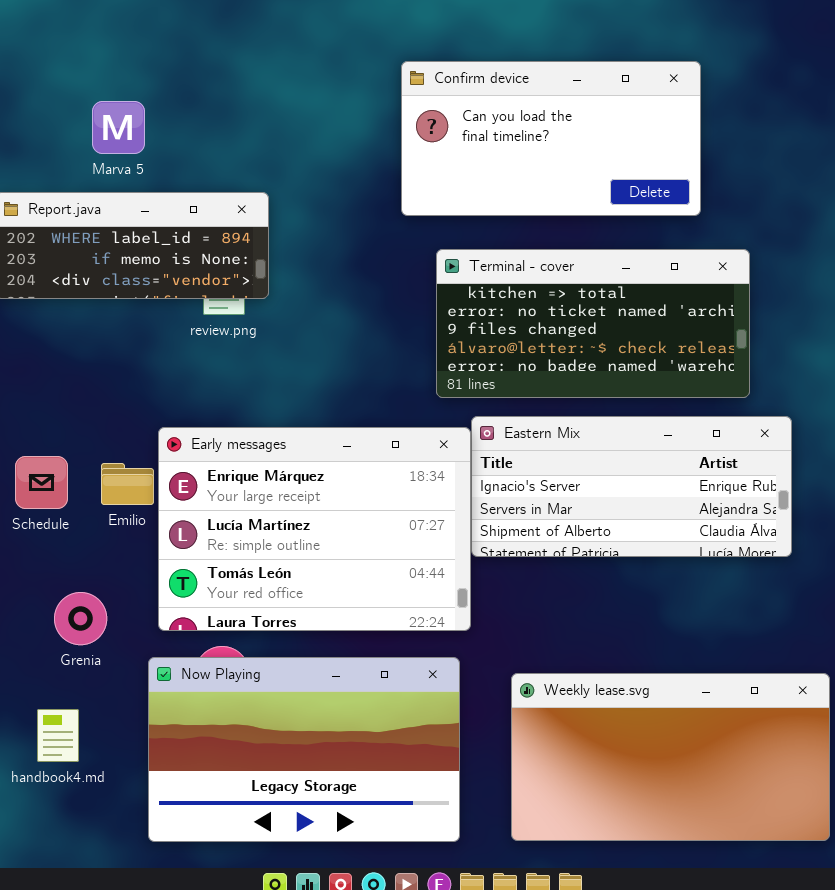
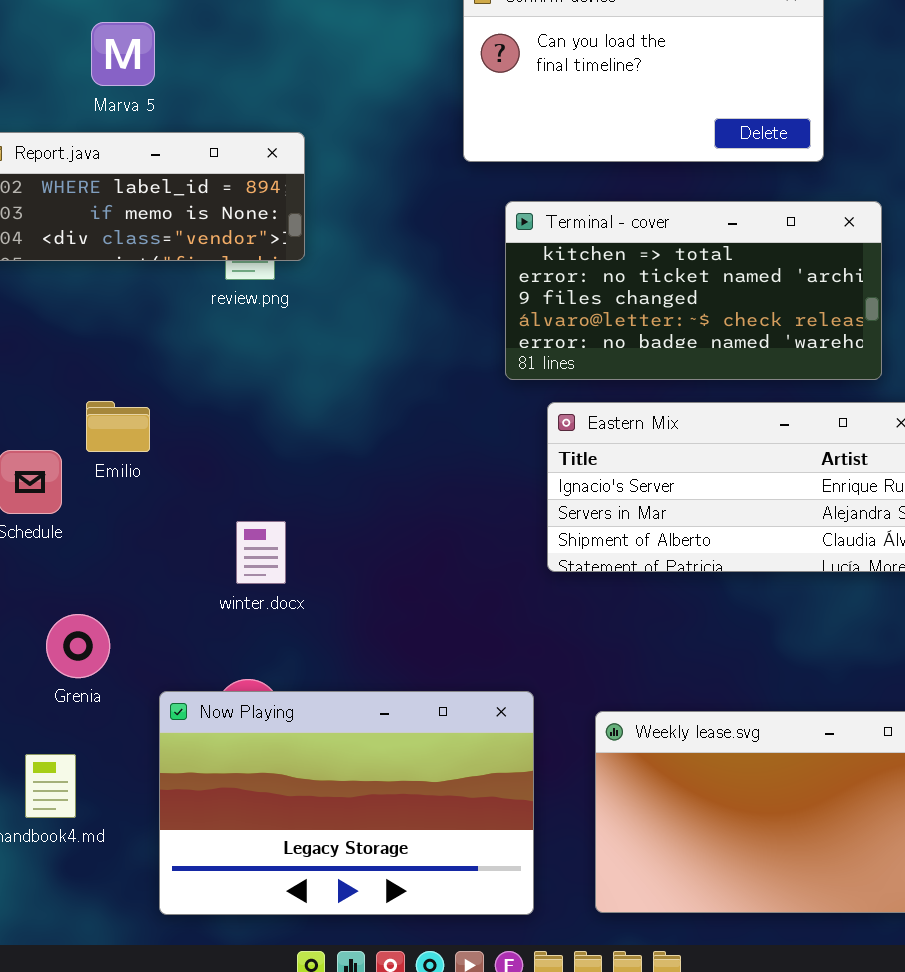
Early messages: [158,427,471,631] -> none, closed
Emilio: [101,463,154,505] -> [86,401,150,452], moved

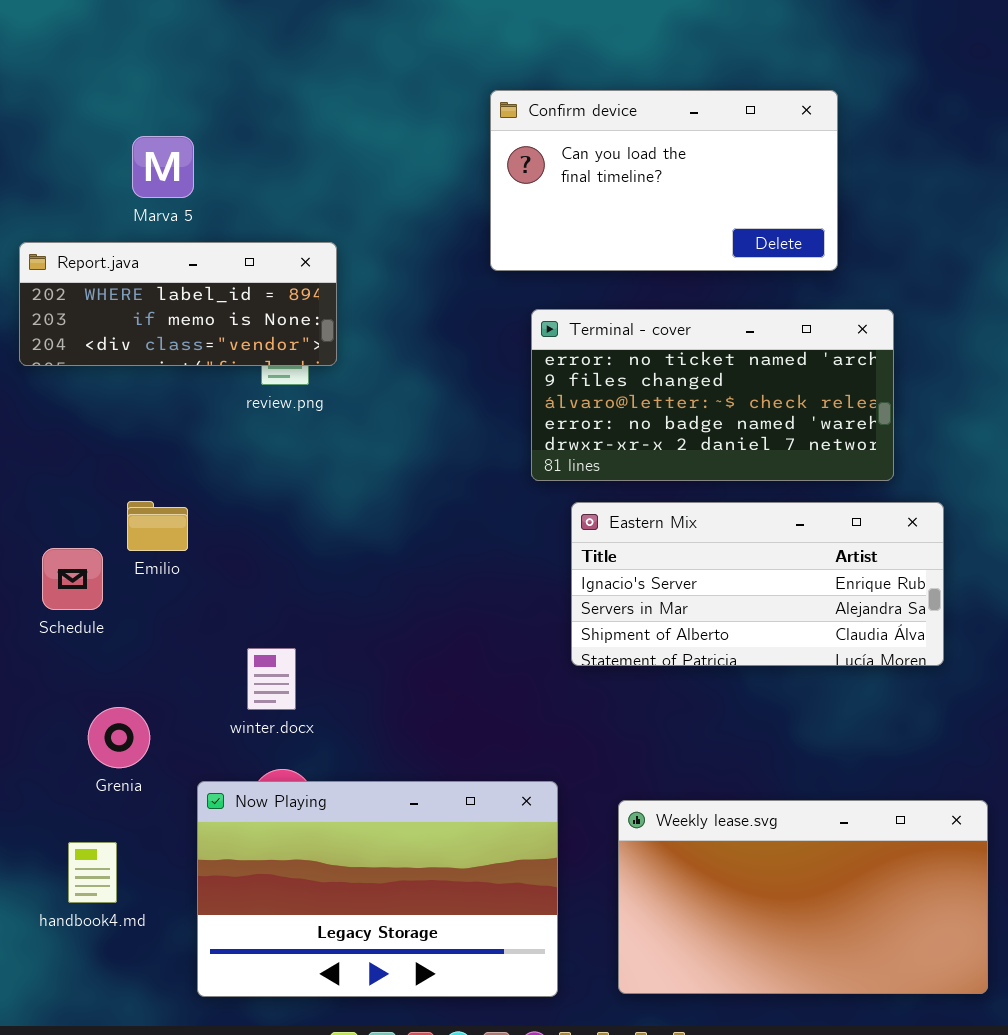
Terminal - cover: [505,201,882,380] -> [531,309,894,481], scrolled down 1 row
winter.docx: [236,521,286,584] -> [247,648,296,710], moved

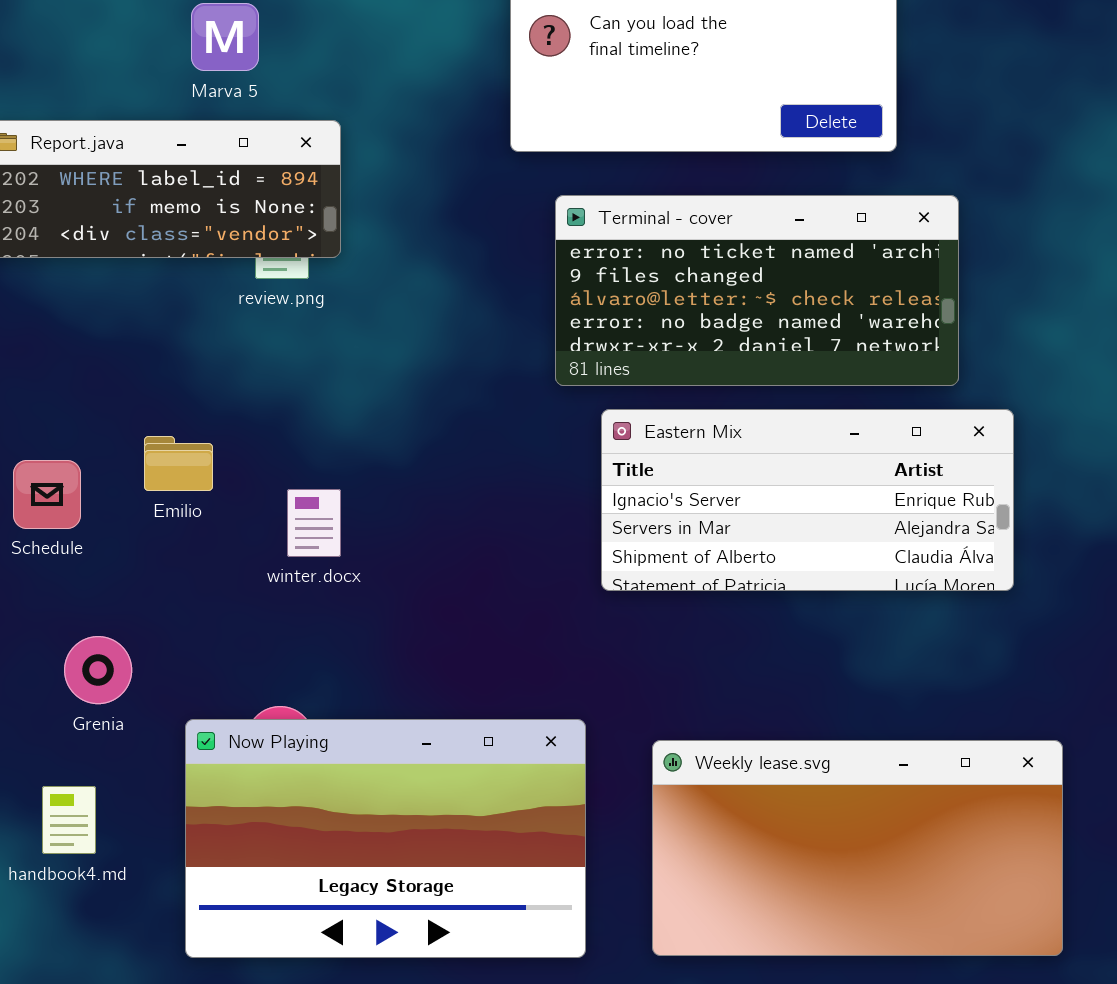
Marva 5: [132,136,194,198] -> [191,3,259,71], moved
Emilio: [127,501,188,551] -> [144,436,213,491], moved
winter.docx: [247,648,296,710] -> [287,489,341,557], moved

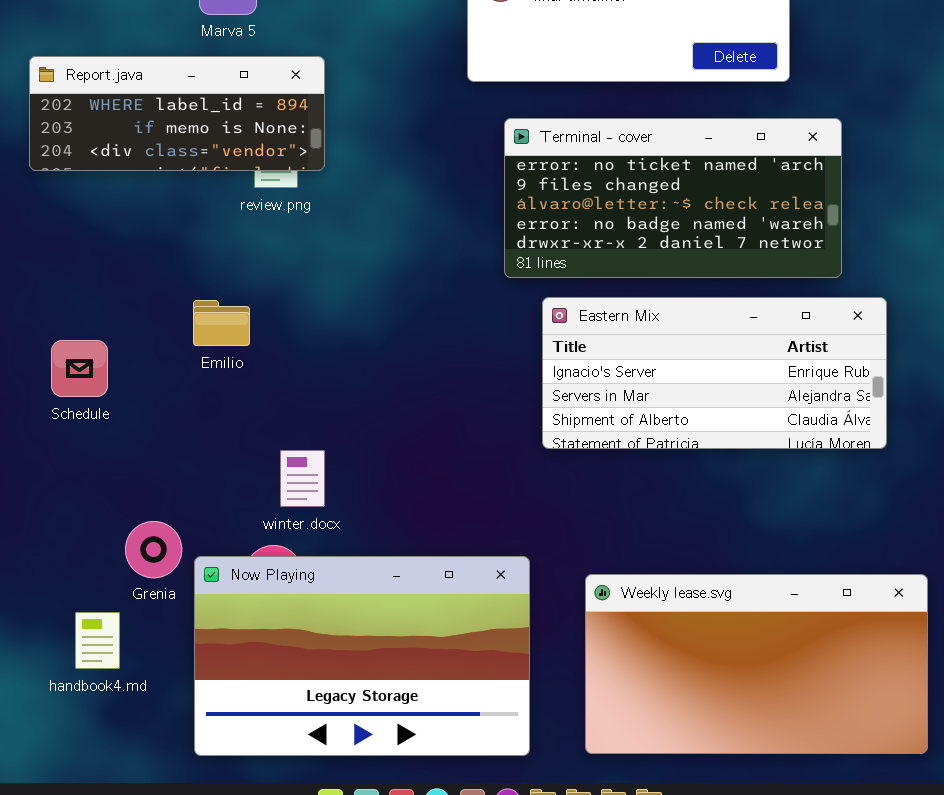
Emilio: [144,436,213,491] -> [193,300,250,346], moved
winter.docx: [287,489,341,557] -> [280,450,325,507], moved
Grenia: [64,636,132,704] -> [125,521,182,578], moved

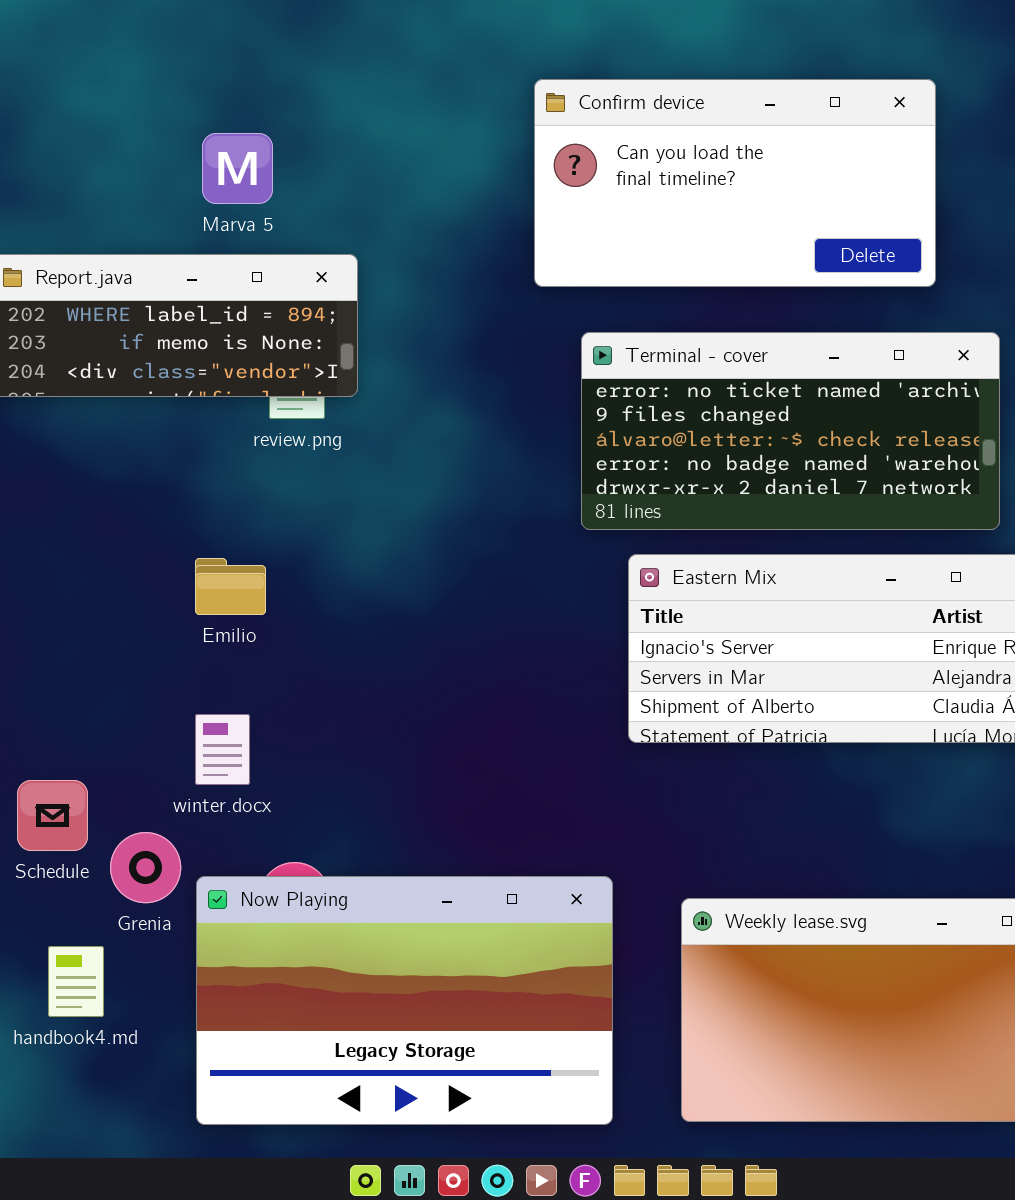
Schedule: [51,340,108,397] -> [17,780,88,851], moved
winter.docx: [280,450,325,507] -> [195,714,250,785], moved

